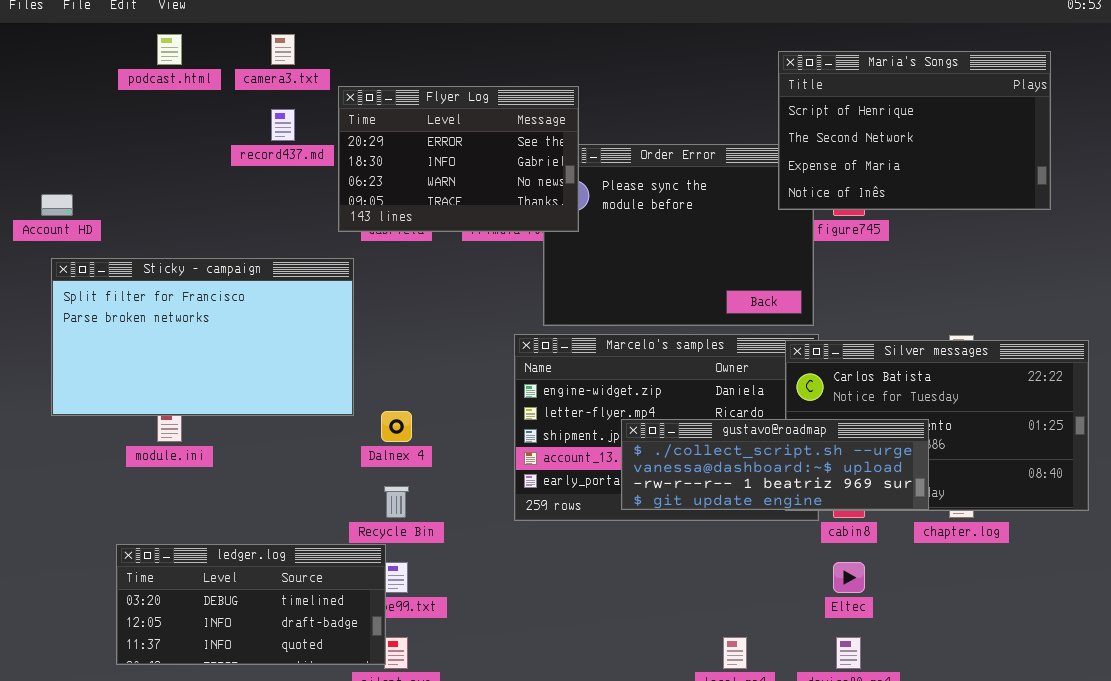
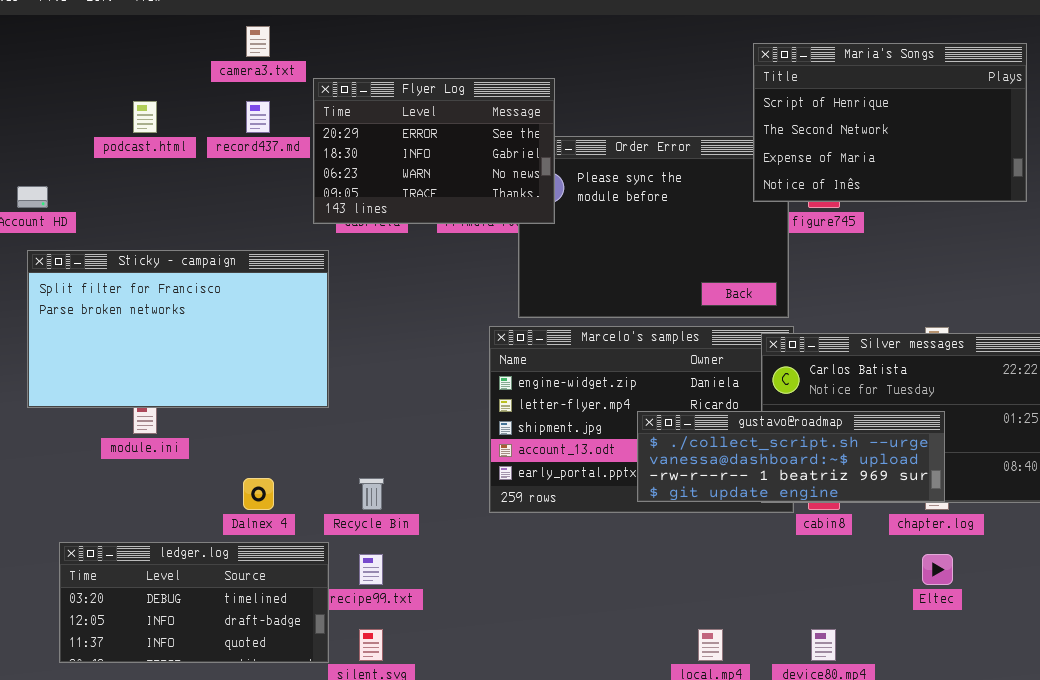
podcast.html: [157,34,182,65] -> [133,101,157,133], moved
Dalnex 4: [381,411,412,442] -> [243,478,274,510], moved
gustavo@roadmap: [621,419,929,510] -> [637,411,945,502], moved
ledger.log: [116,544,386,665] -> [59,542,329,663], moved
Eltec: [833,562,865,593] -> [922,554,953,585], moved

